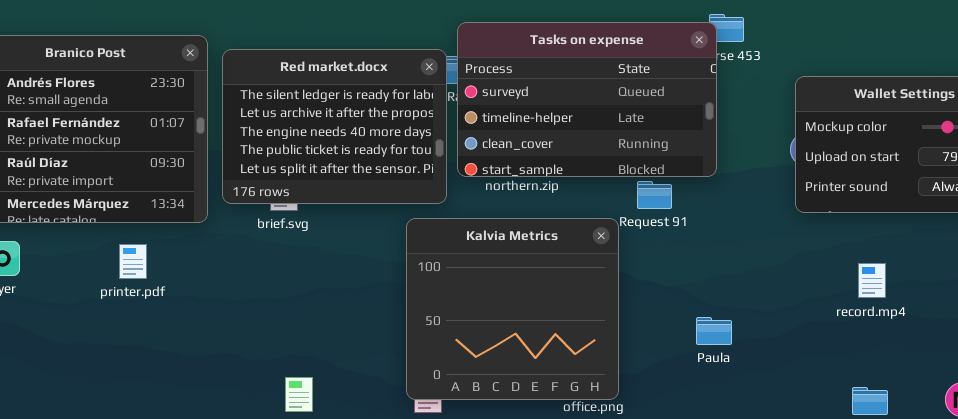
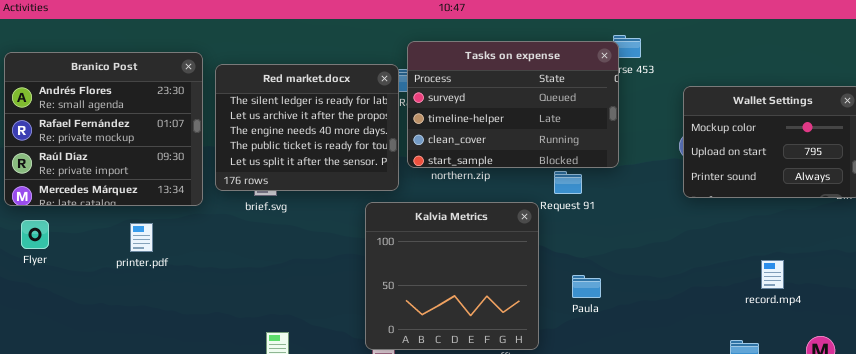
record.mp4: [858,263,886,298] -> [761,260,784,289], moved
Paula: [696,317,732,345] -> [572,275,601,298], moved

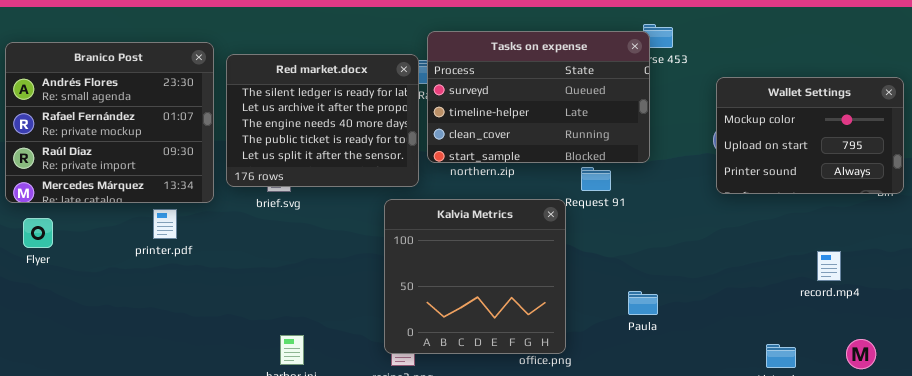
printer.pdf: [130,223,153,252] -> [153,209,177,239], moved
record.mp4: [761,260,784,289] -> [817,251,841,281], moved
Paula: [572,275,601,298] -> [628,291,658,315], moved

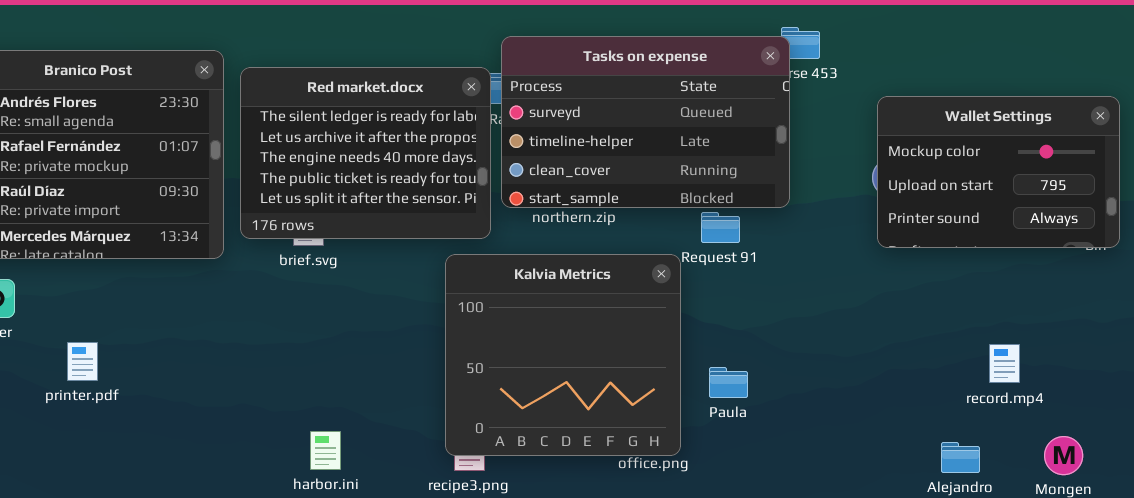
printer.pdf: [153,209,177,239] -> [67,342,98,381], moved
record.mp4: [817,251,841,281] -> [989,344,1020,383], moved
Paula: [628,291,658,315] -> [709,367,748,398], moved

